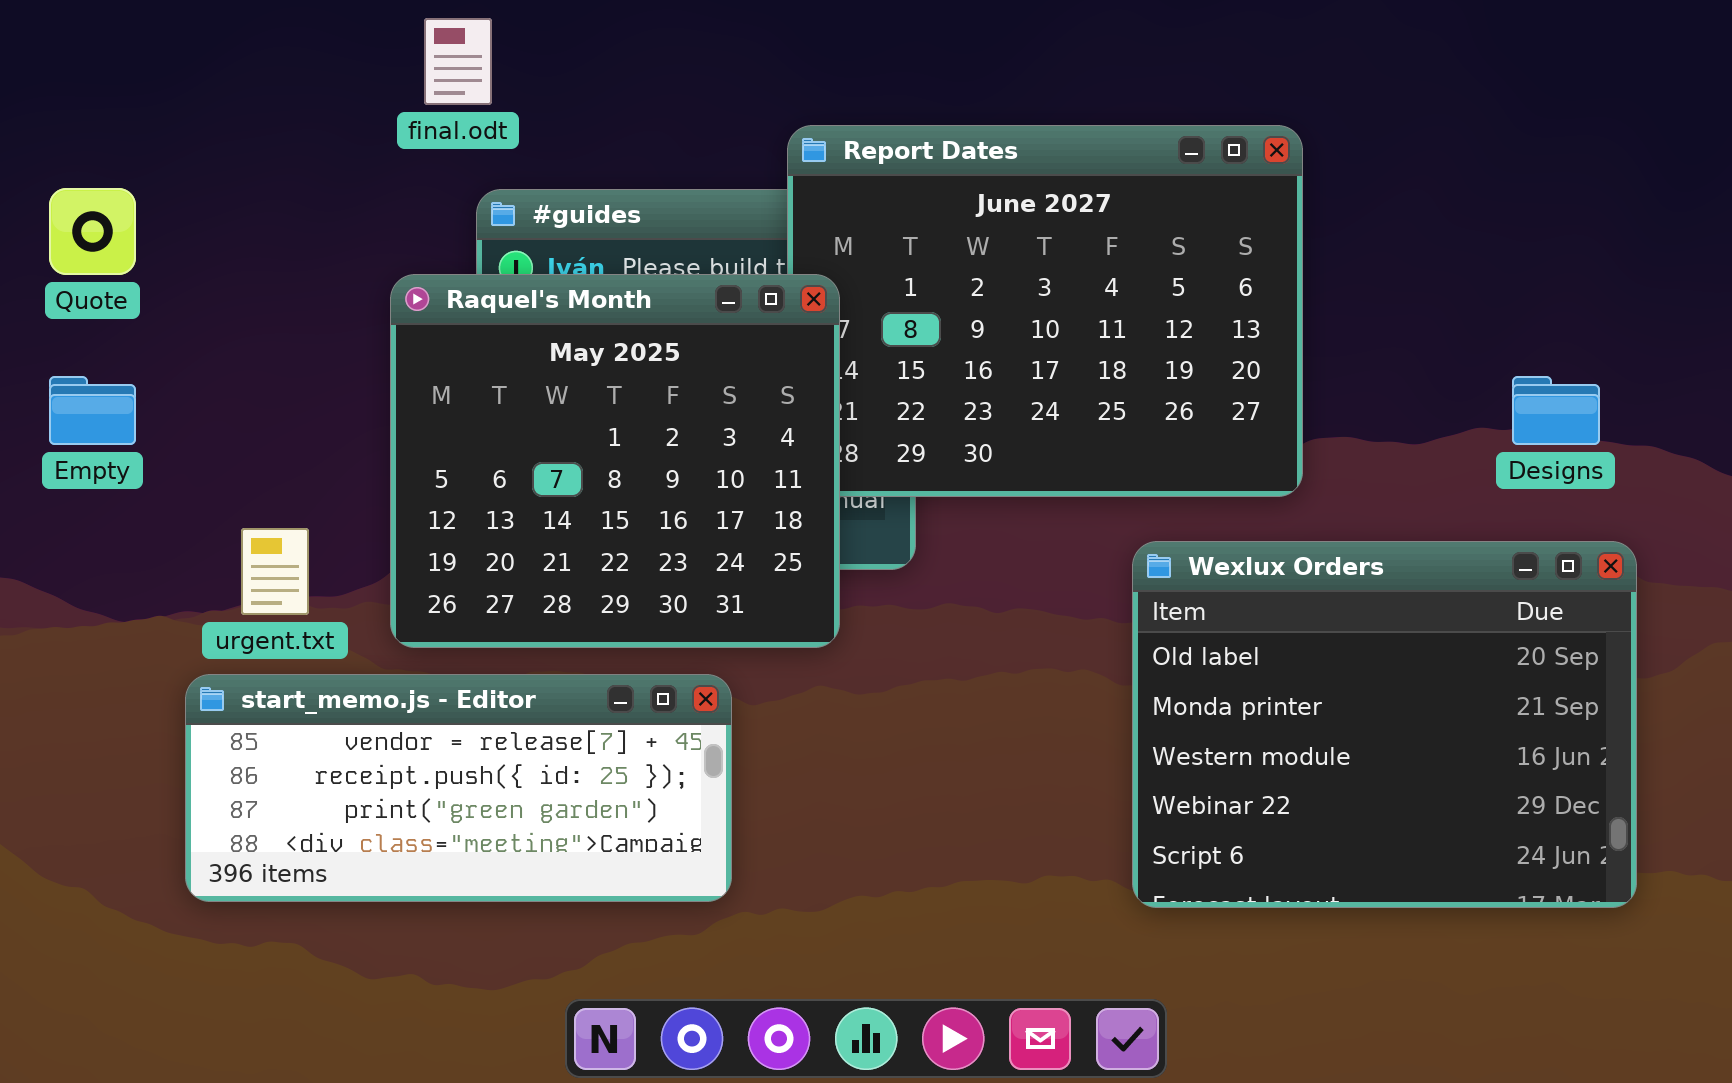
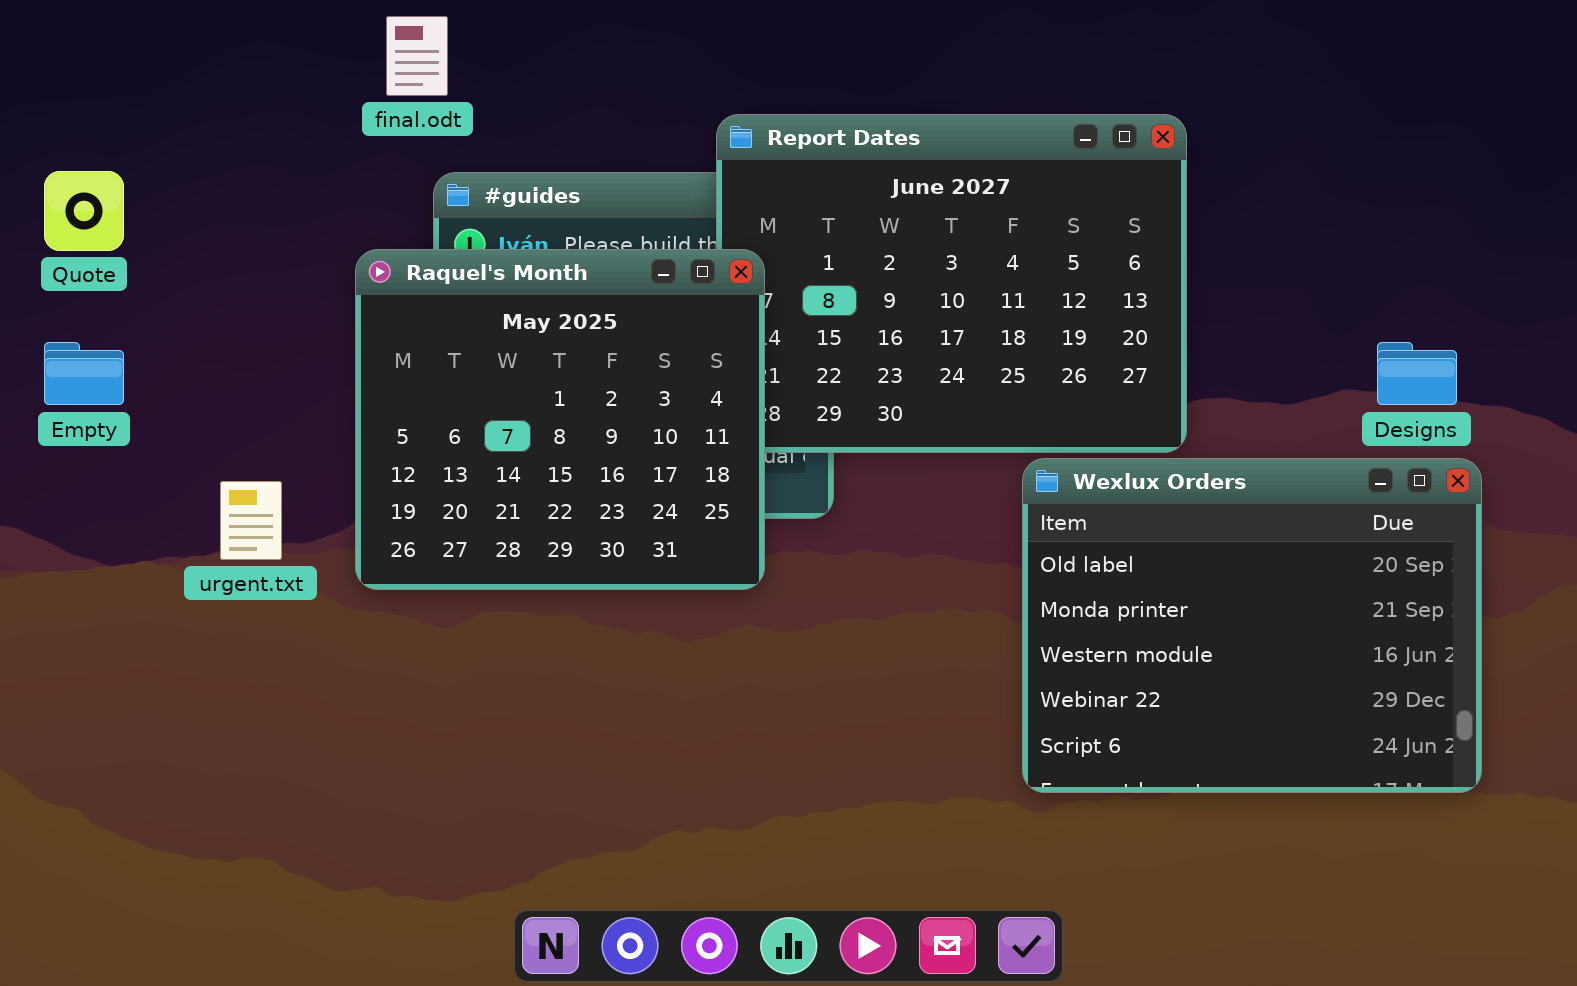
Wexlux Orders: [1132,541,1637,908] -> [1022,458,1482,793], moved
start_memo.js - Editor: [185,674,732,902] -> none, closed

